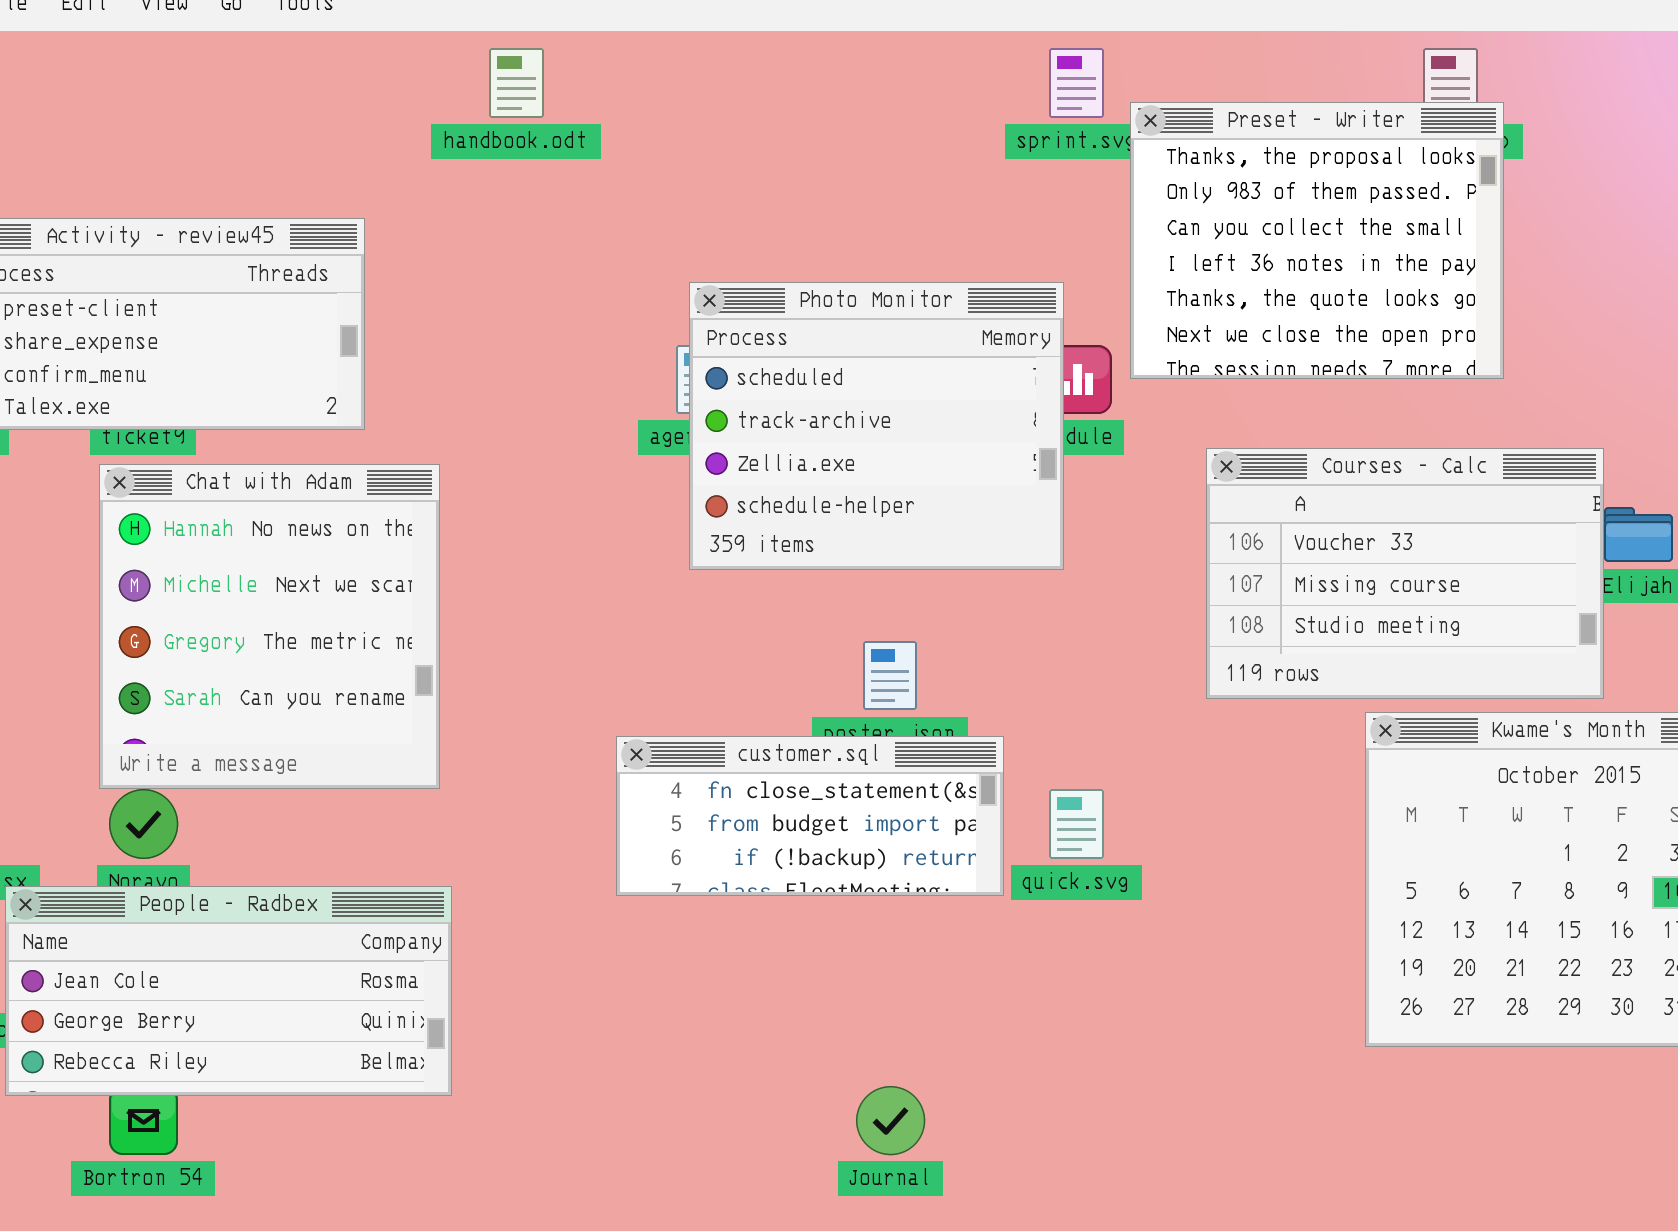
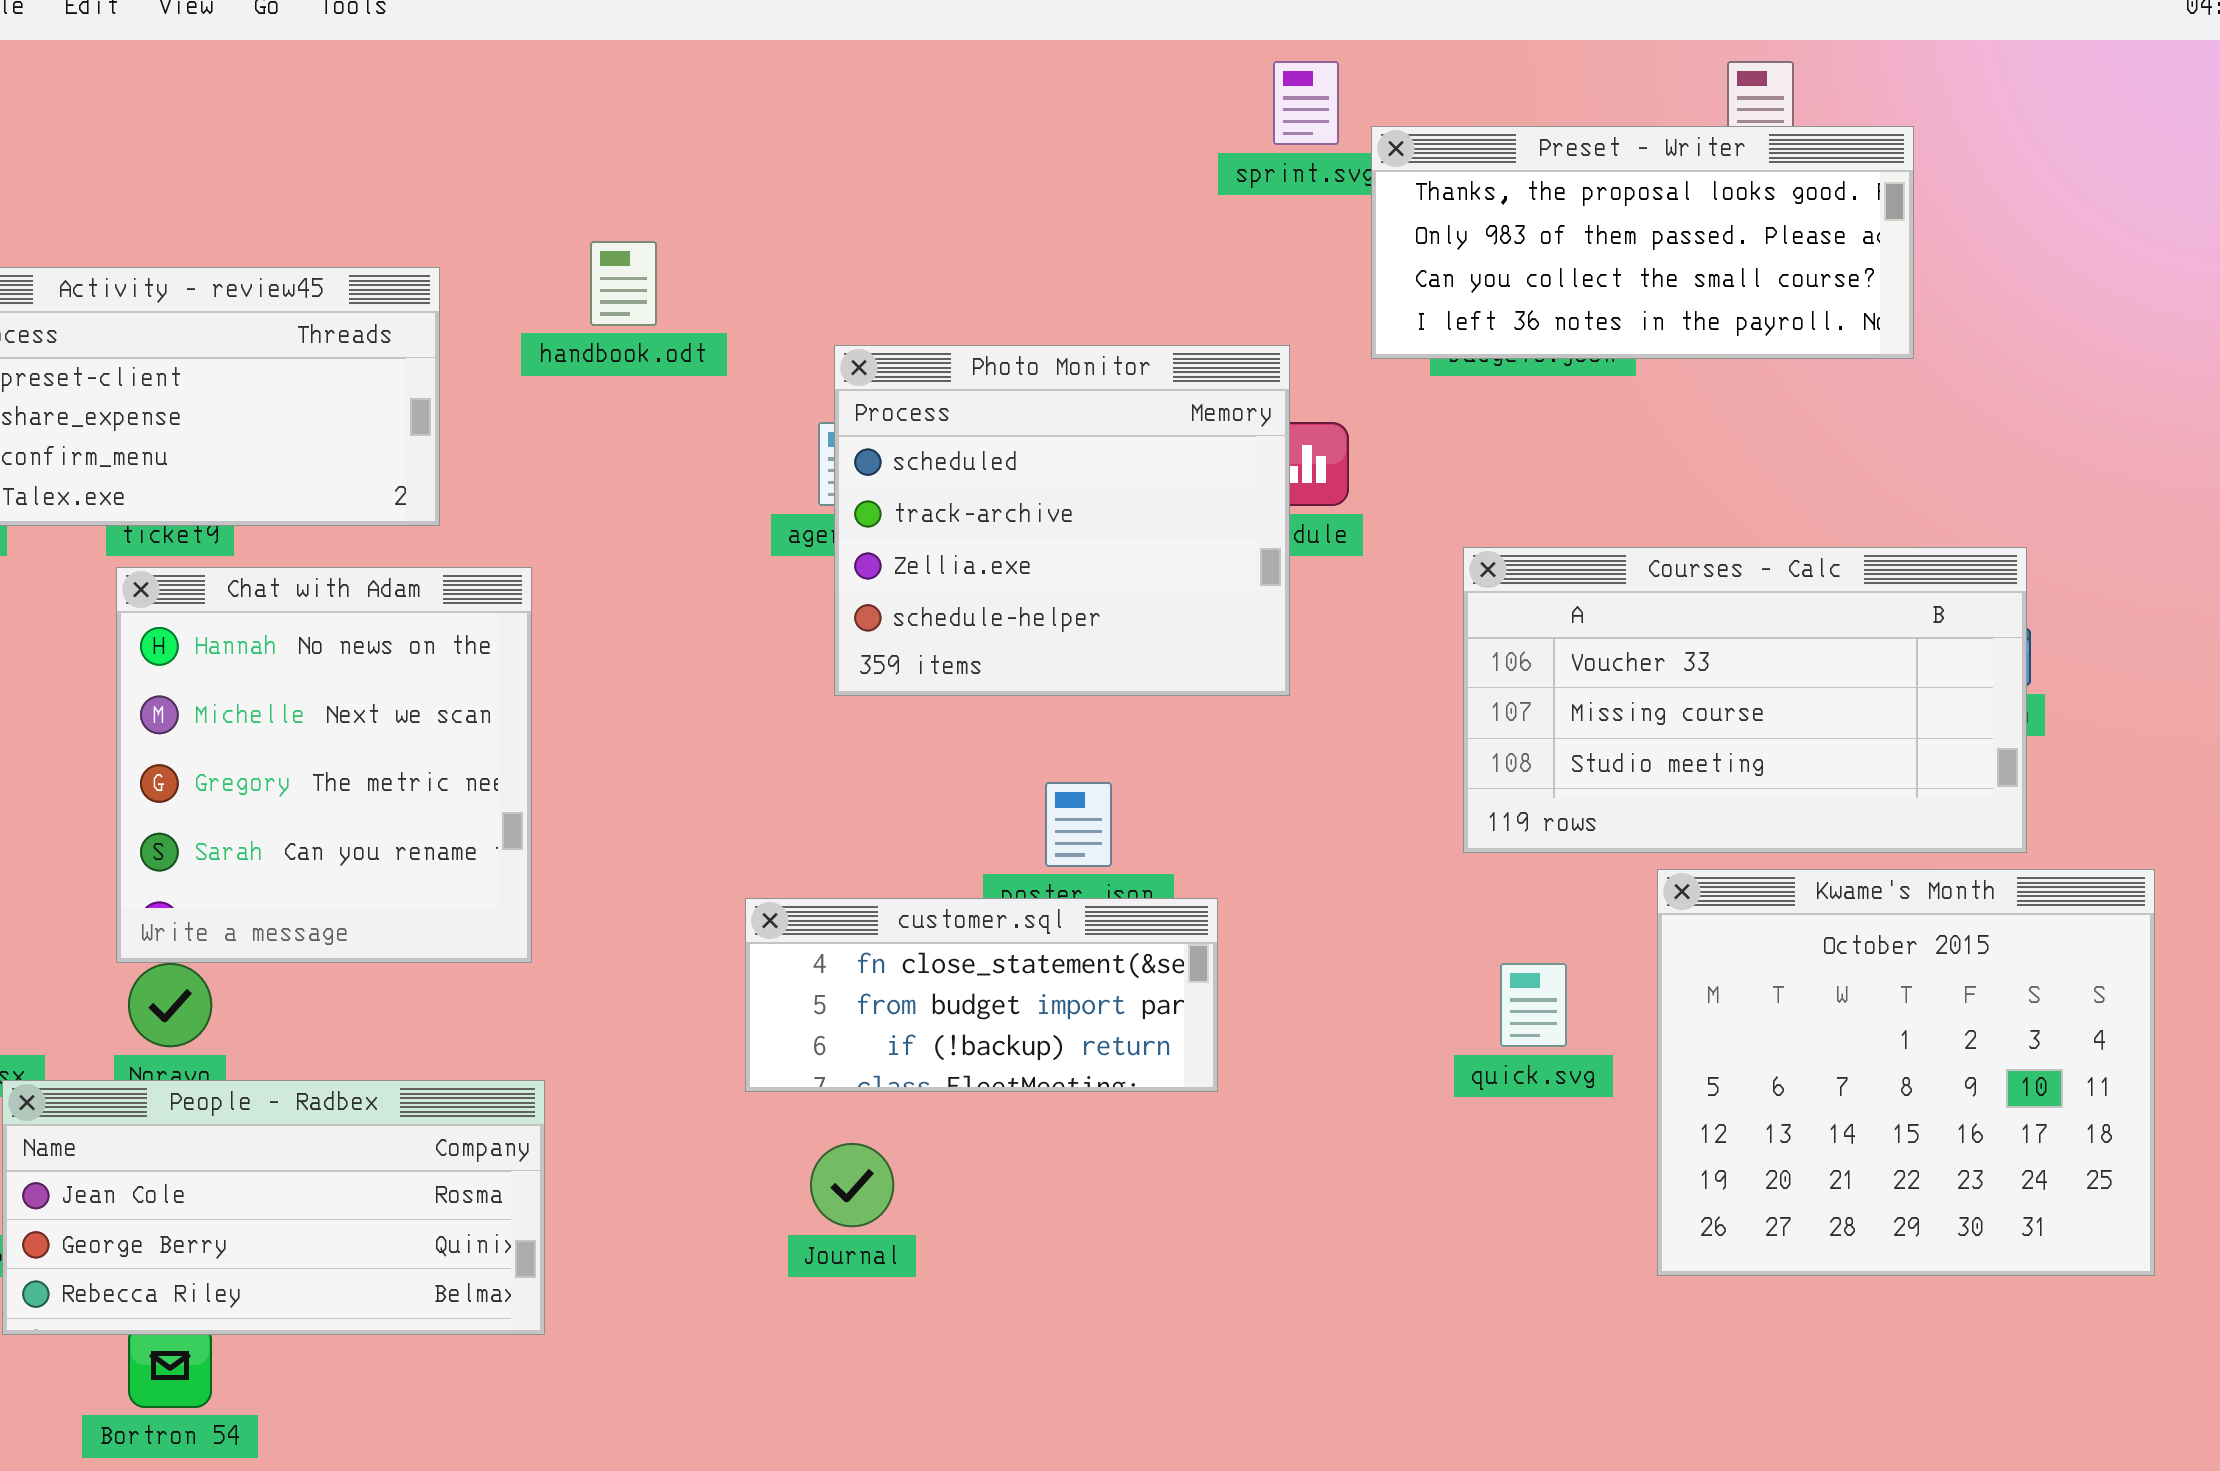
handbook.odt: [489,48,544,118] -> [590,241,657,326], moved
Preset - Writer: [1130,102,1504,379] -> [1371,126,1914,359], resized
Courses - Calc: [1206,448,1604,699] -> [1463,547,2027,853], resized
quick.svg: [1049,789,1104,859] -> [1500,963,1567,1047], moved
Journal: [856,1086,925,1155] -> [810,1143,894,1227], moved

